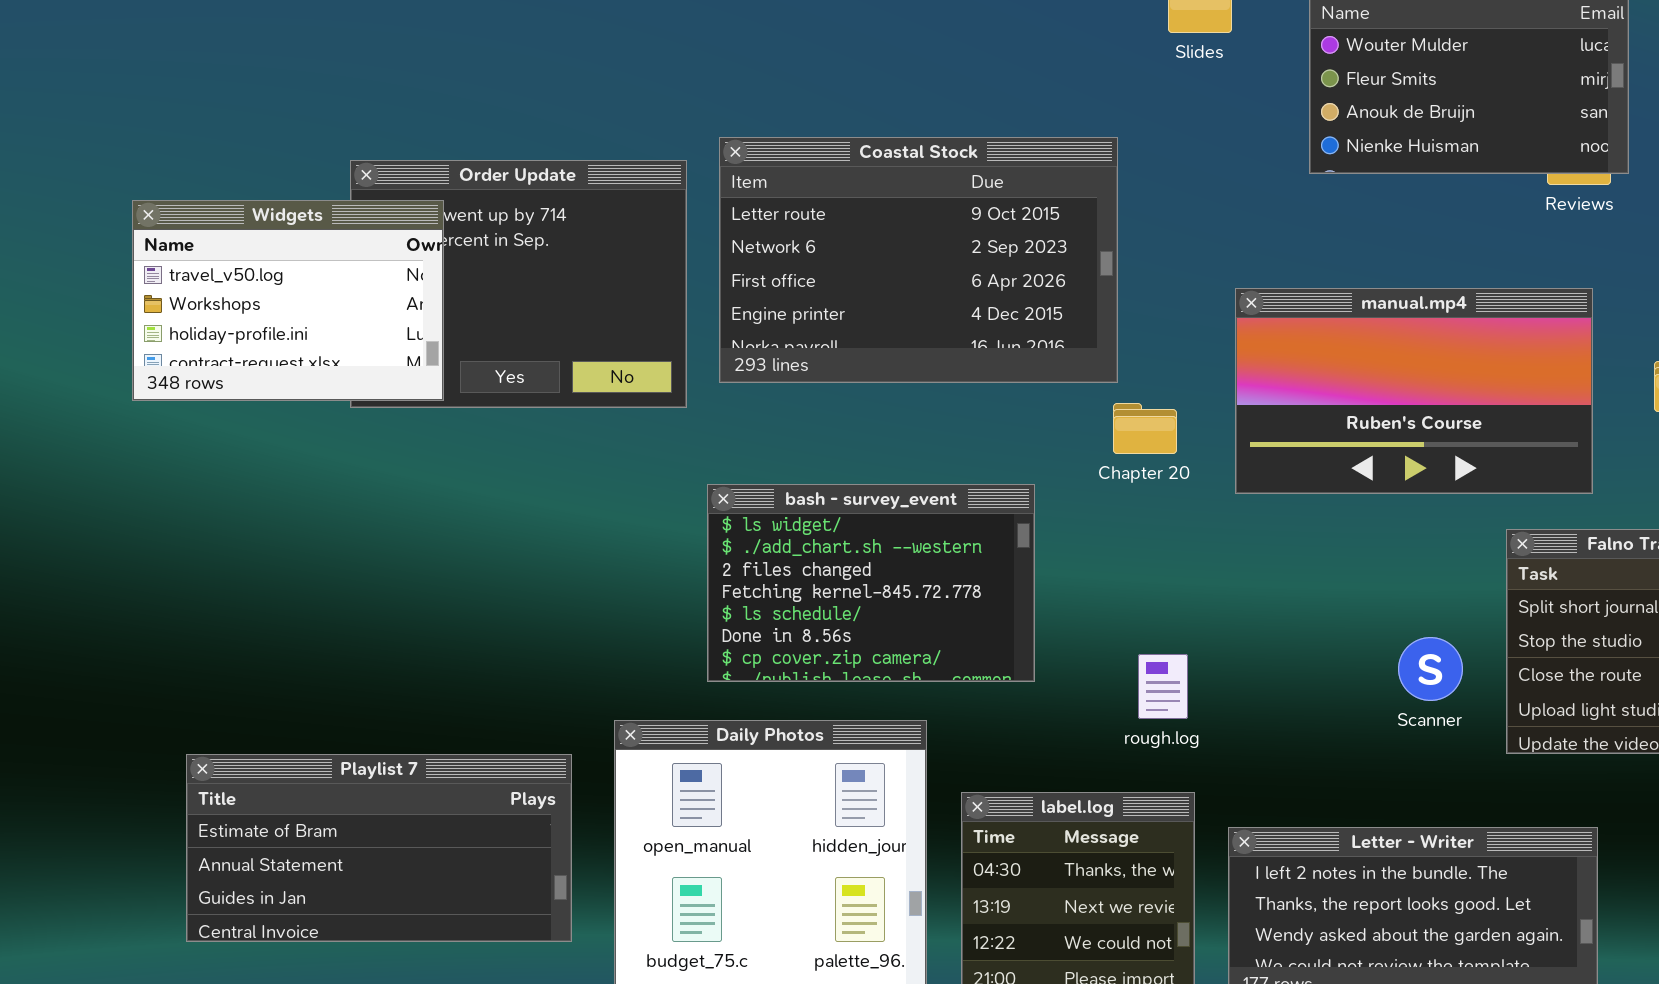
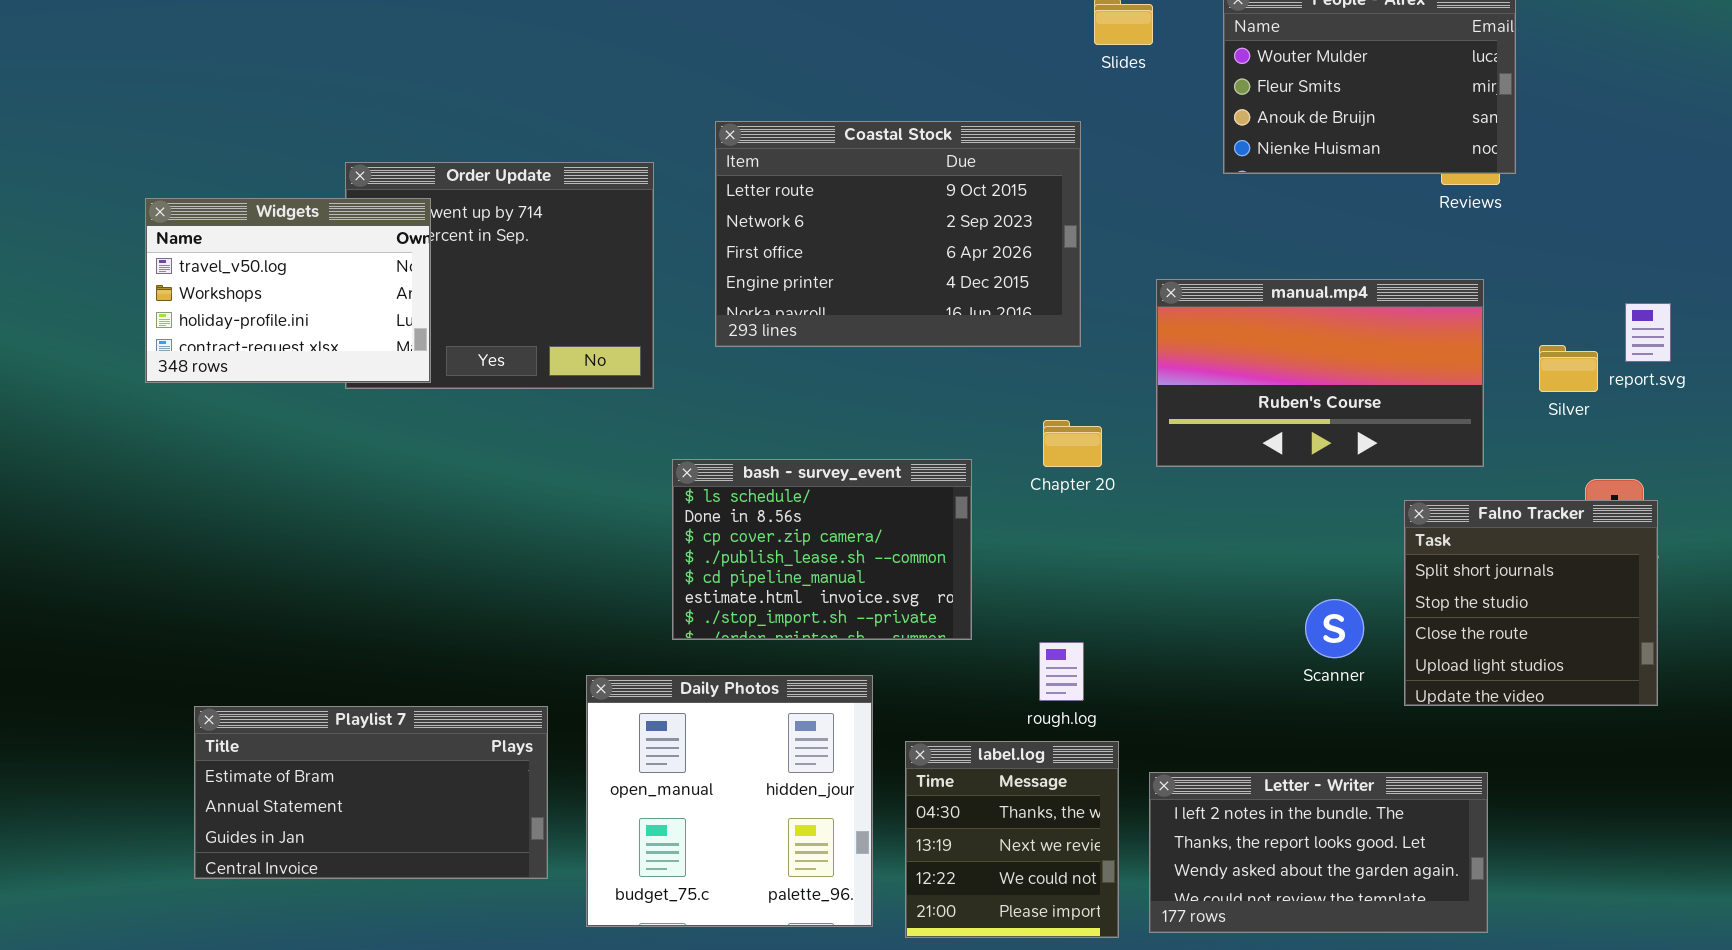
Coastal Stock: [719,137,1118,383] -> [715,121,1081,347], moved
Chapter 20: [1113,403,1177,454] -> [1043,420,1102,467], moved
bash - survey_event: [707,484,1035,682] -> [672,459,972,640], scrolled down 4 rows
rough.log: [1138,654,1188,719] -> [1039,642,1084,701], moved

